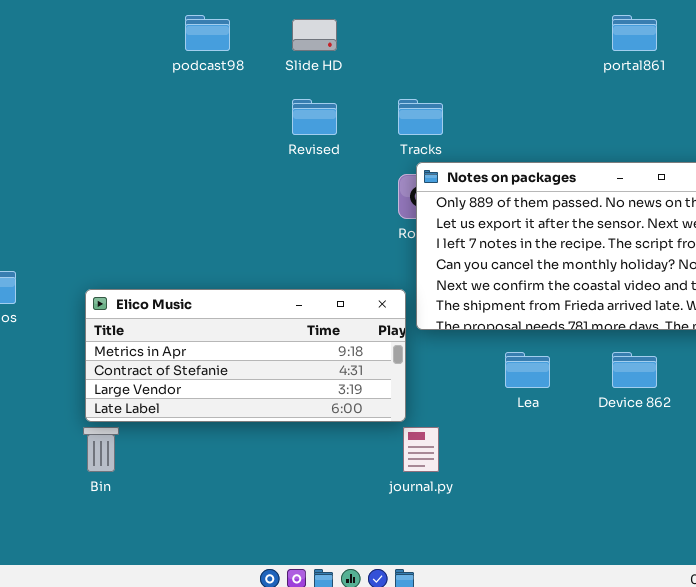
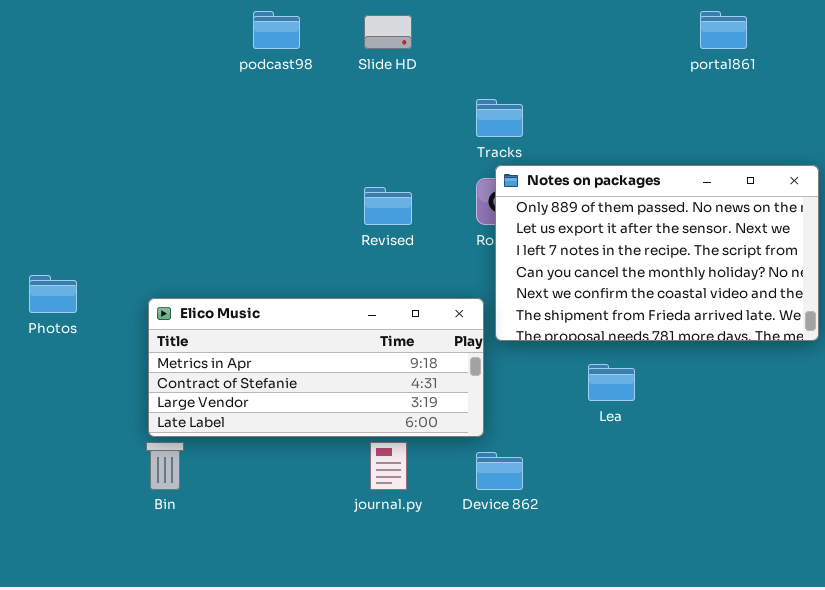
Revised: [292,99,337,135] -> [364,187,412,225], moved
Device 862: [612,352,657,388] -> [476,452,523,490], moved
journal.py: [403,427,439,472] -> [370,442,407,490], moved

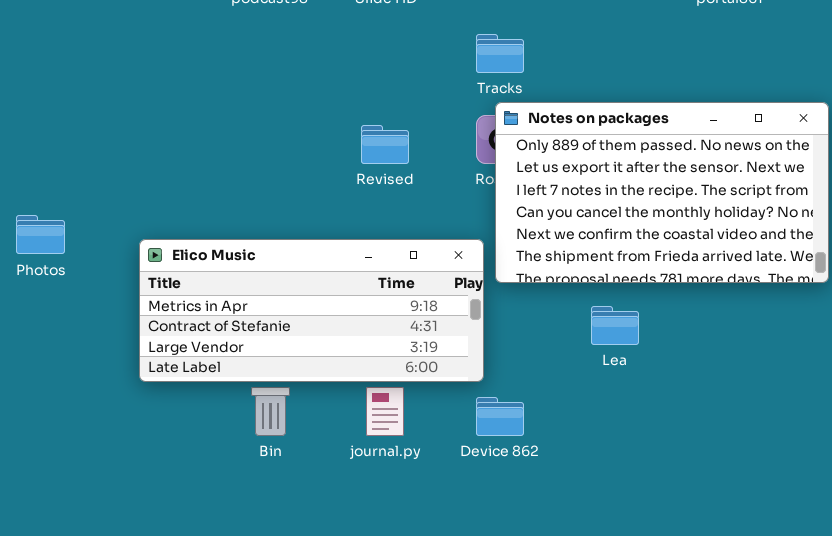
Bin: [146,442,184,490] -> [251,387,290,436], moved

